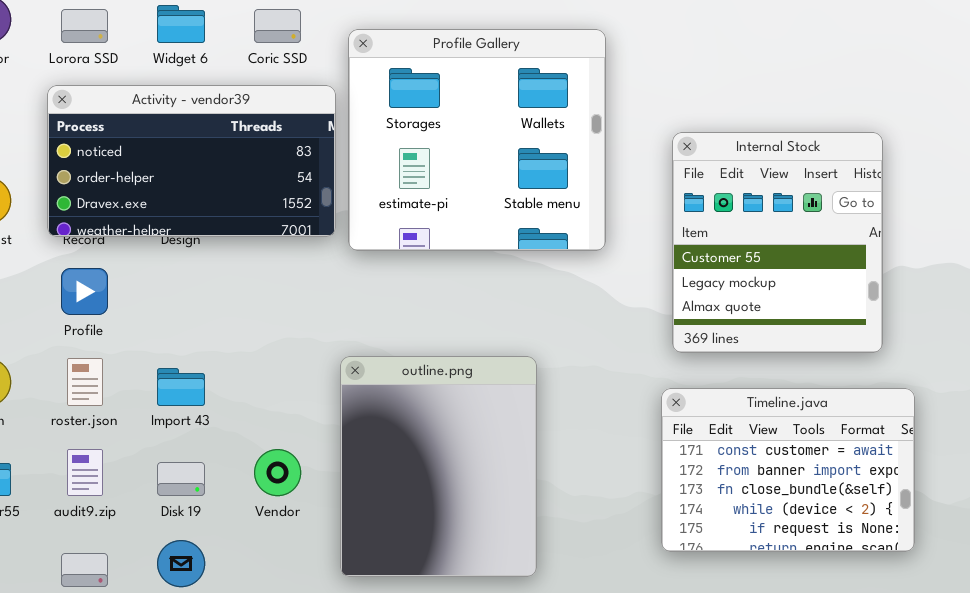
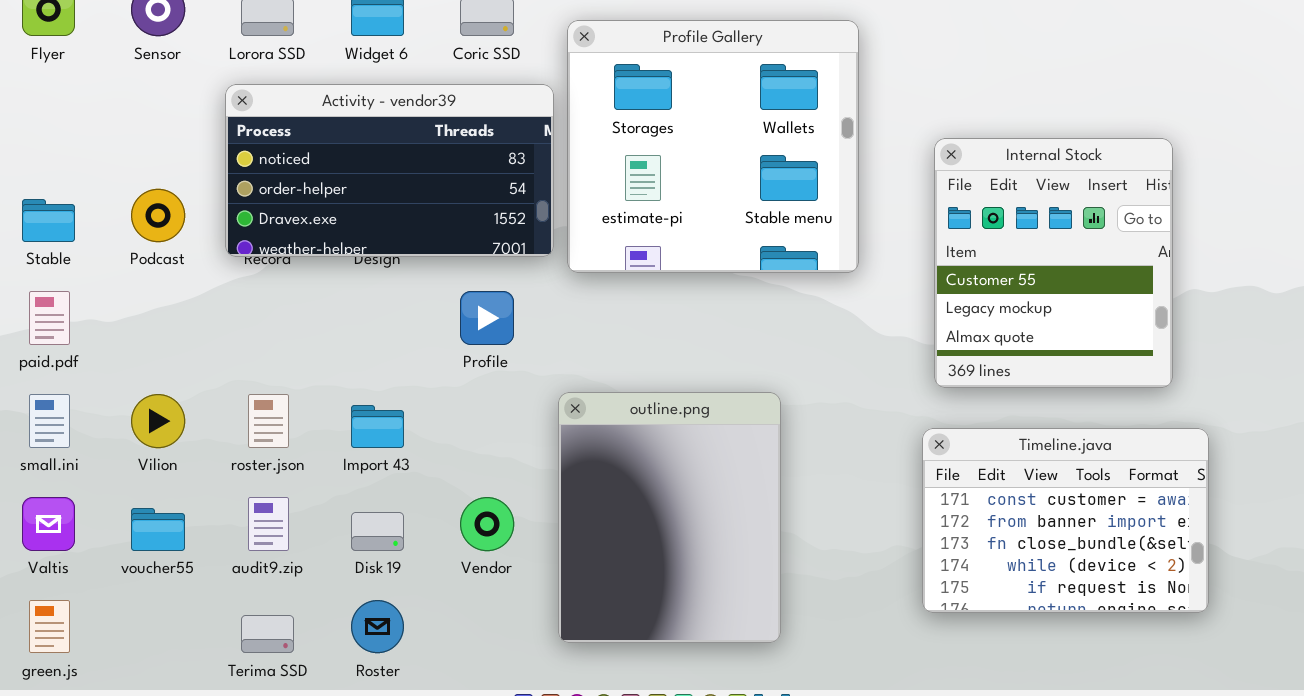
Profile: [61,268,108,315] -> [460,291,514,345], moved

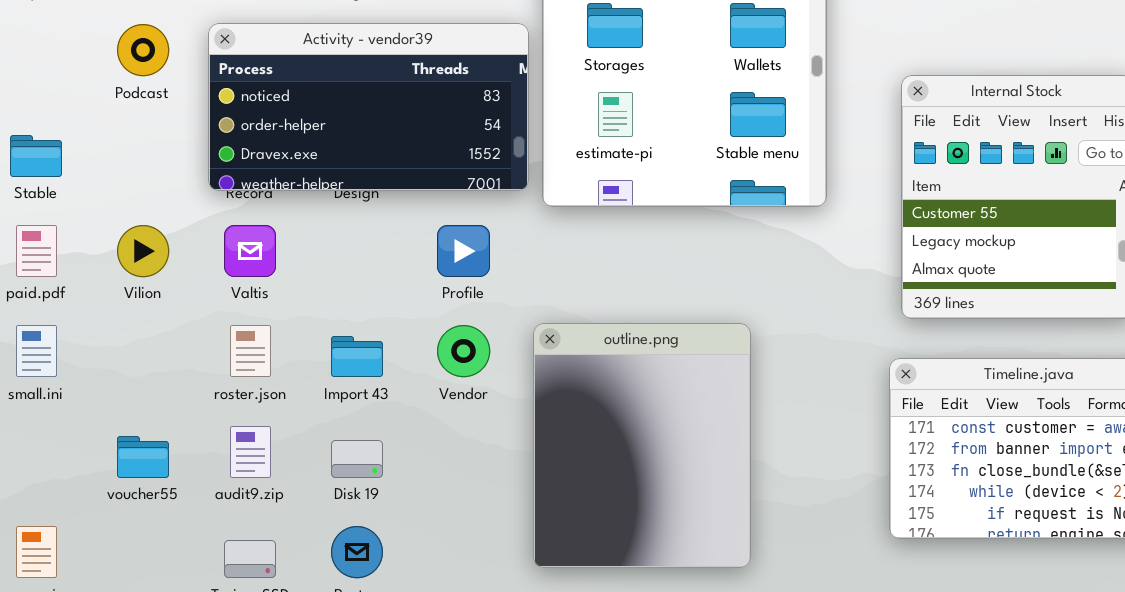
Podcast: [131,189,185,242] -> [117,24,169,76], moved
Vilion: [131,394,185,448] -> [117,225,169,277], moved
Valtis: [22,497,75,551] -> [224,225,276,277], moved
Vendor: [460,497,514,551] -> [437,325,490,377], moved

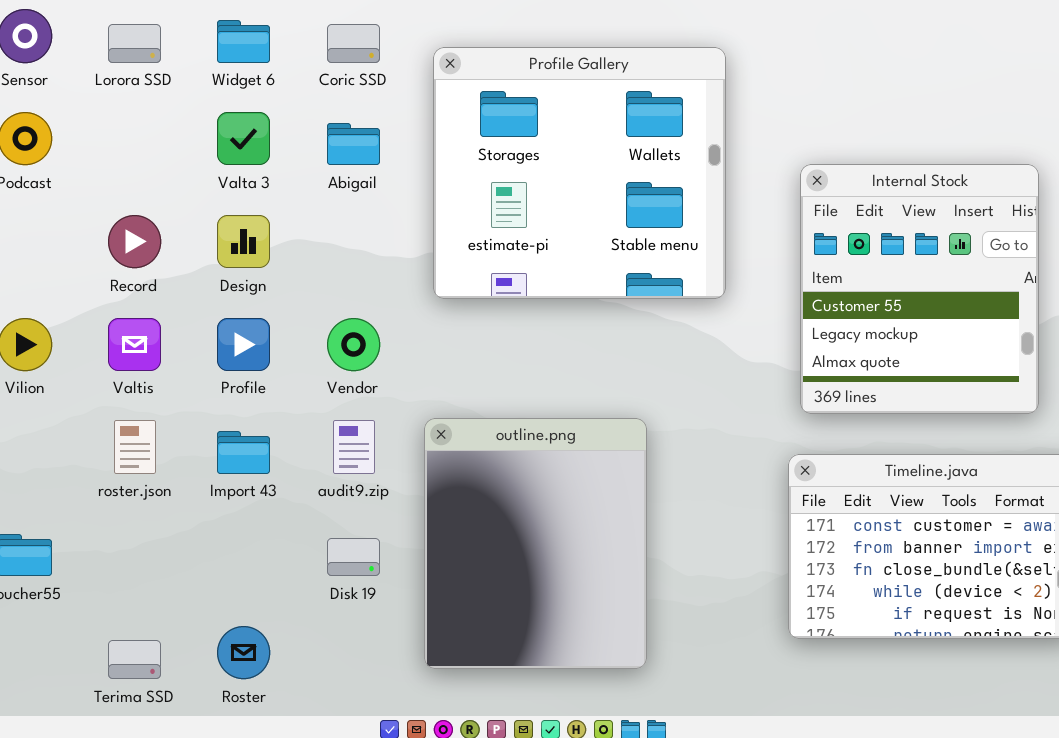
Activity - vendor39: [208,23,529,191] -> none, closed
Profile: [437,225,490,277] -> [217,318,270,371], moved
Vendor: [437,325,490,377] -> [327,318,380,371], moved
audit9.zip: [230,426,271,478] -> [333,420,375,474], moved
Disk 19: [331,440,383,478] -> [327,538,380,576], moved

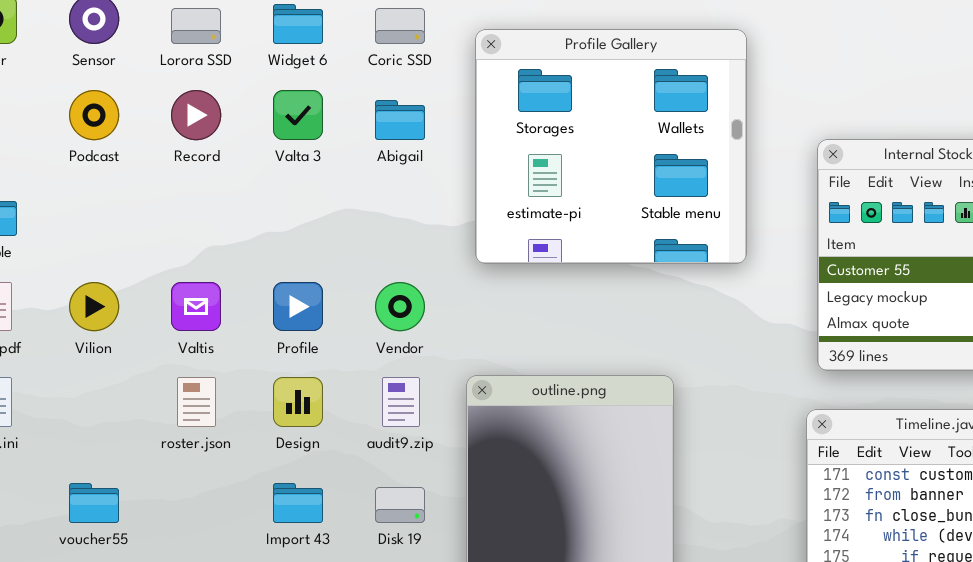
Record: [108,215,161,268] -> [171,90,221,140], moved
Design: [217,215,270,268] -> [273,377,323,427], moved
Import 43: [217,431,270,474] -> [273,483,323,523], moved

